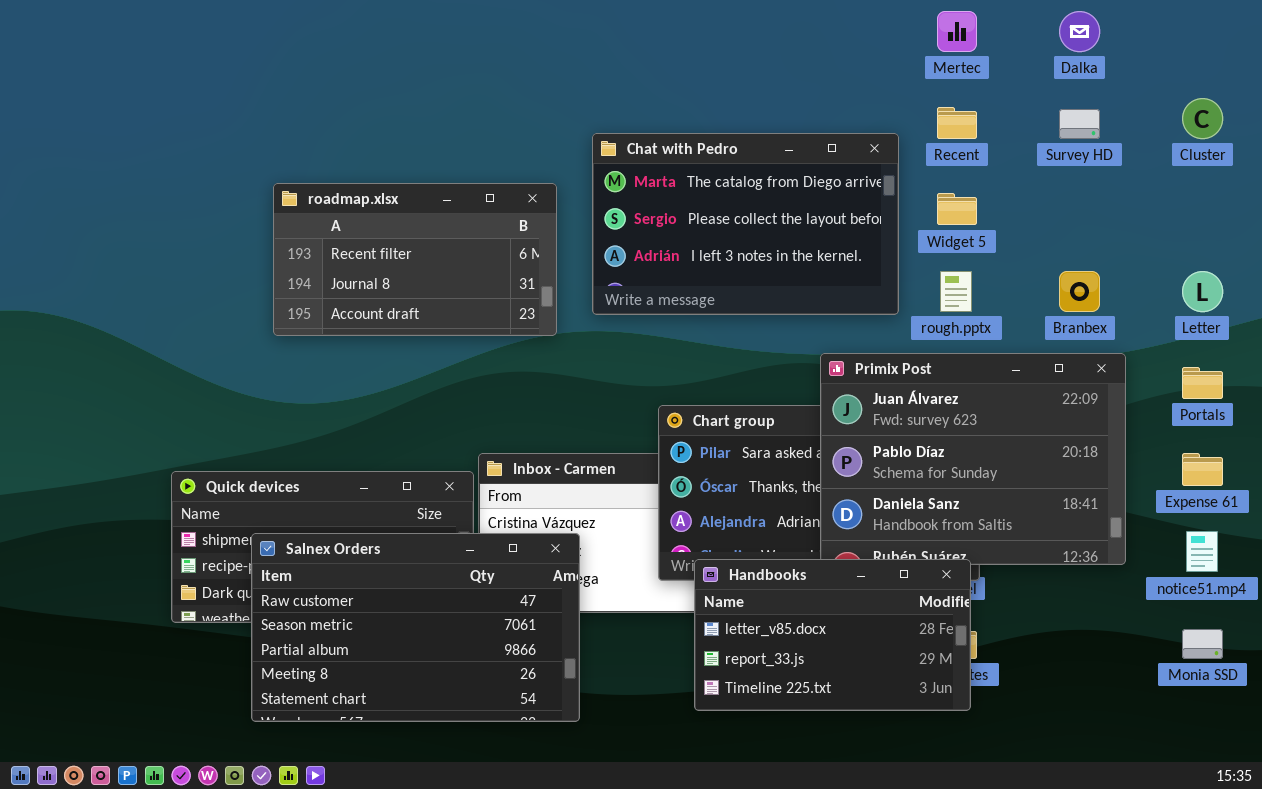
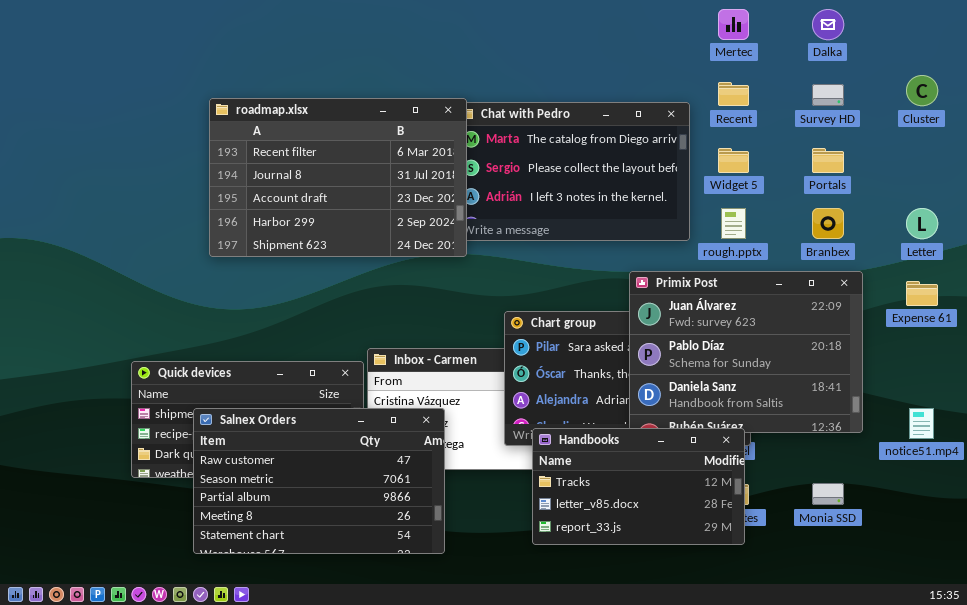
roadmap.xlsx: [273,183,557,336] -> [209,98,467,257], resized
Portals: [1182,367,1223,399] -> [812,148,844,173], moved
Expense 61: [1182,453,1223,486] -> [906,281,938,306], moved
Handbooks: [694,559,971,711] -> [532,428,745,545], scrolled up 1 row
Monia SSD: [1182,629,1223,659] -> [812,483,844,505], moved

